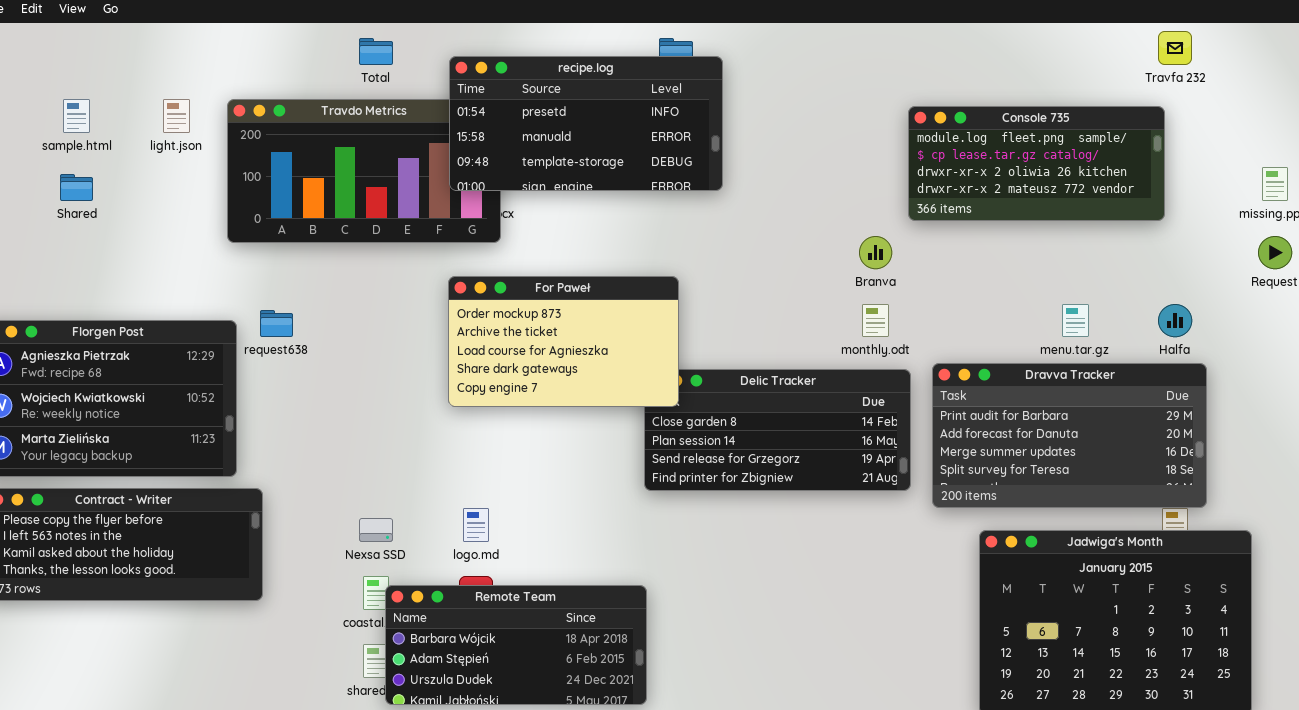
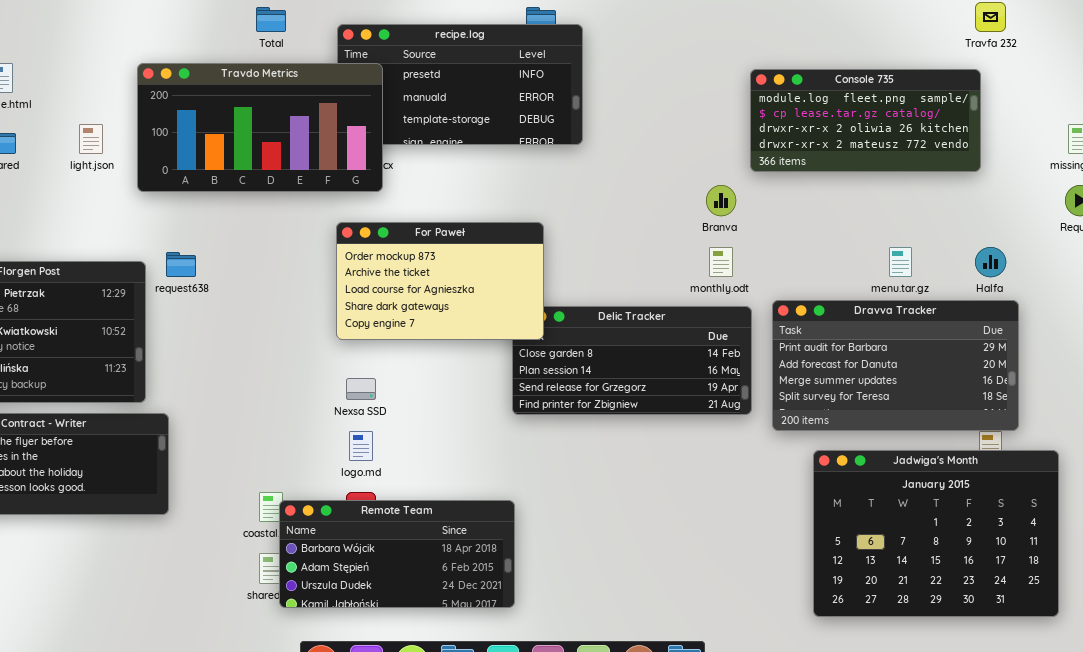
light.json: [163,99,190,133] -> [79,124,103,154], moved
Travdo Metrics: [227,99,501,243] -> [137,63,383,192], raised
Nexsa SSD: [359,518,393,542] -> [346,378,376,400], moved

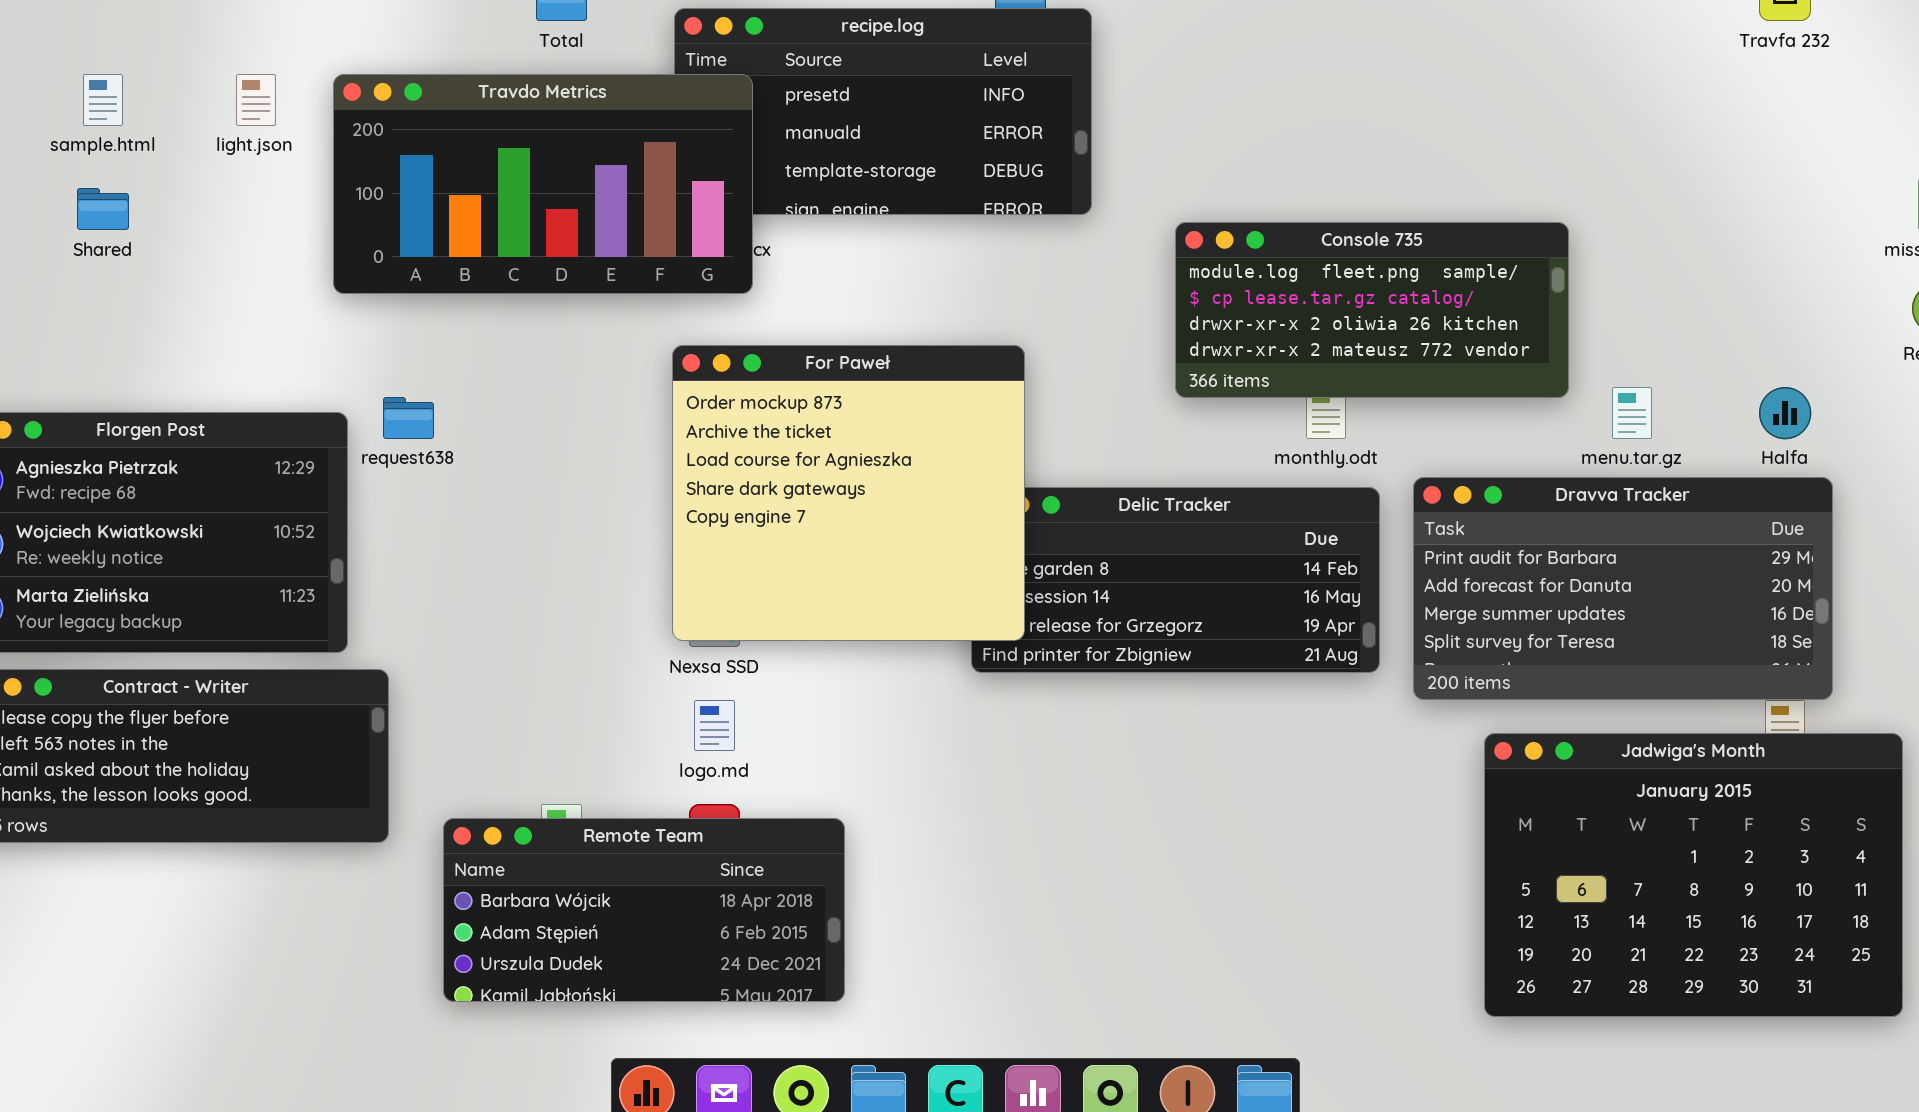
Console 735: [750,69,981,172] -> [1175,222,1569,398], moved
light.json: [79,124,103,154] -> [236,74,276,126], moved
For Paweł: [336,222,544,340] -> [672,345,1025,641], resized
Remote Team: [279,500,515,608] -> [443,818,845,1002], moved

